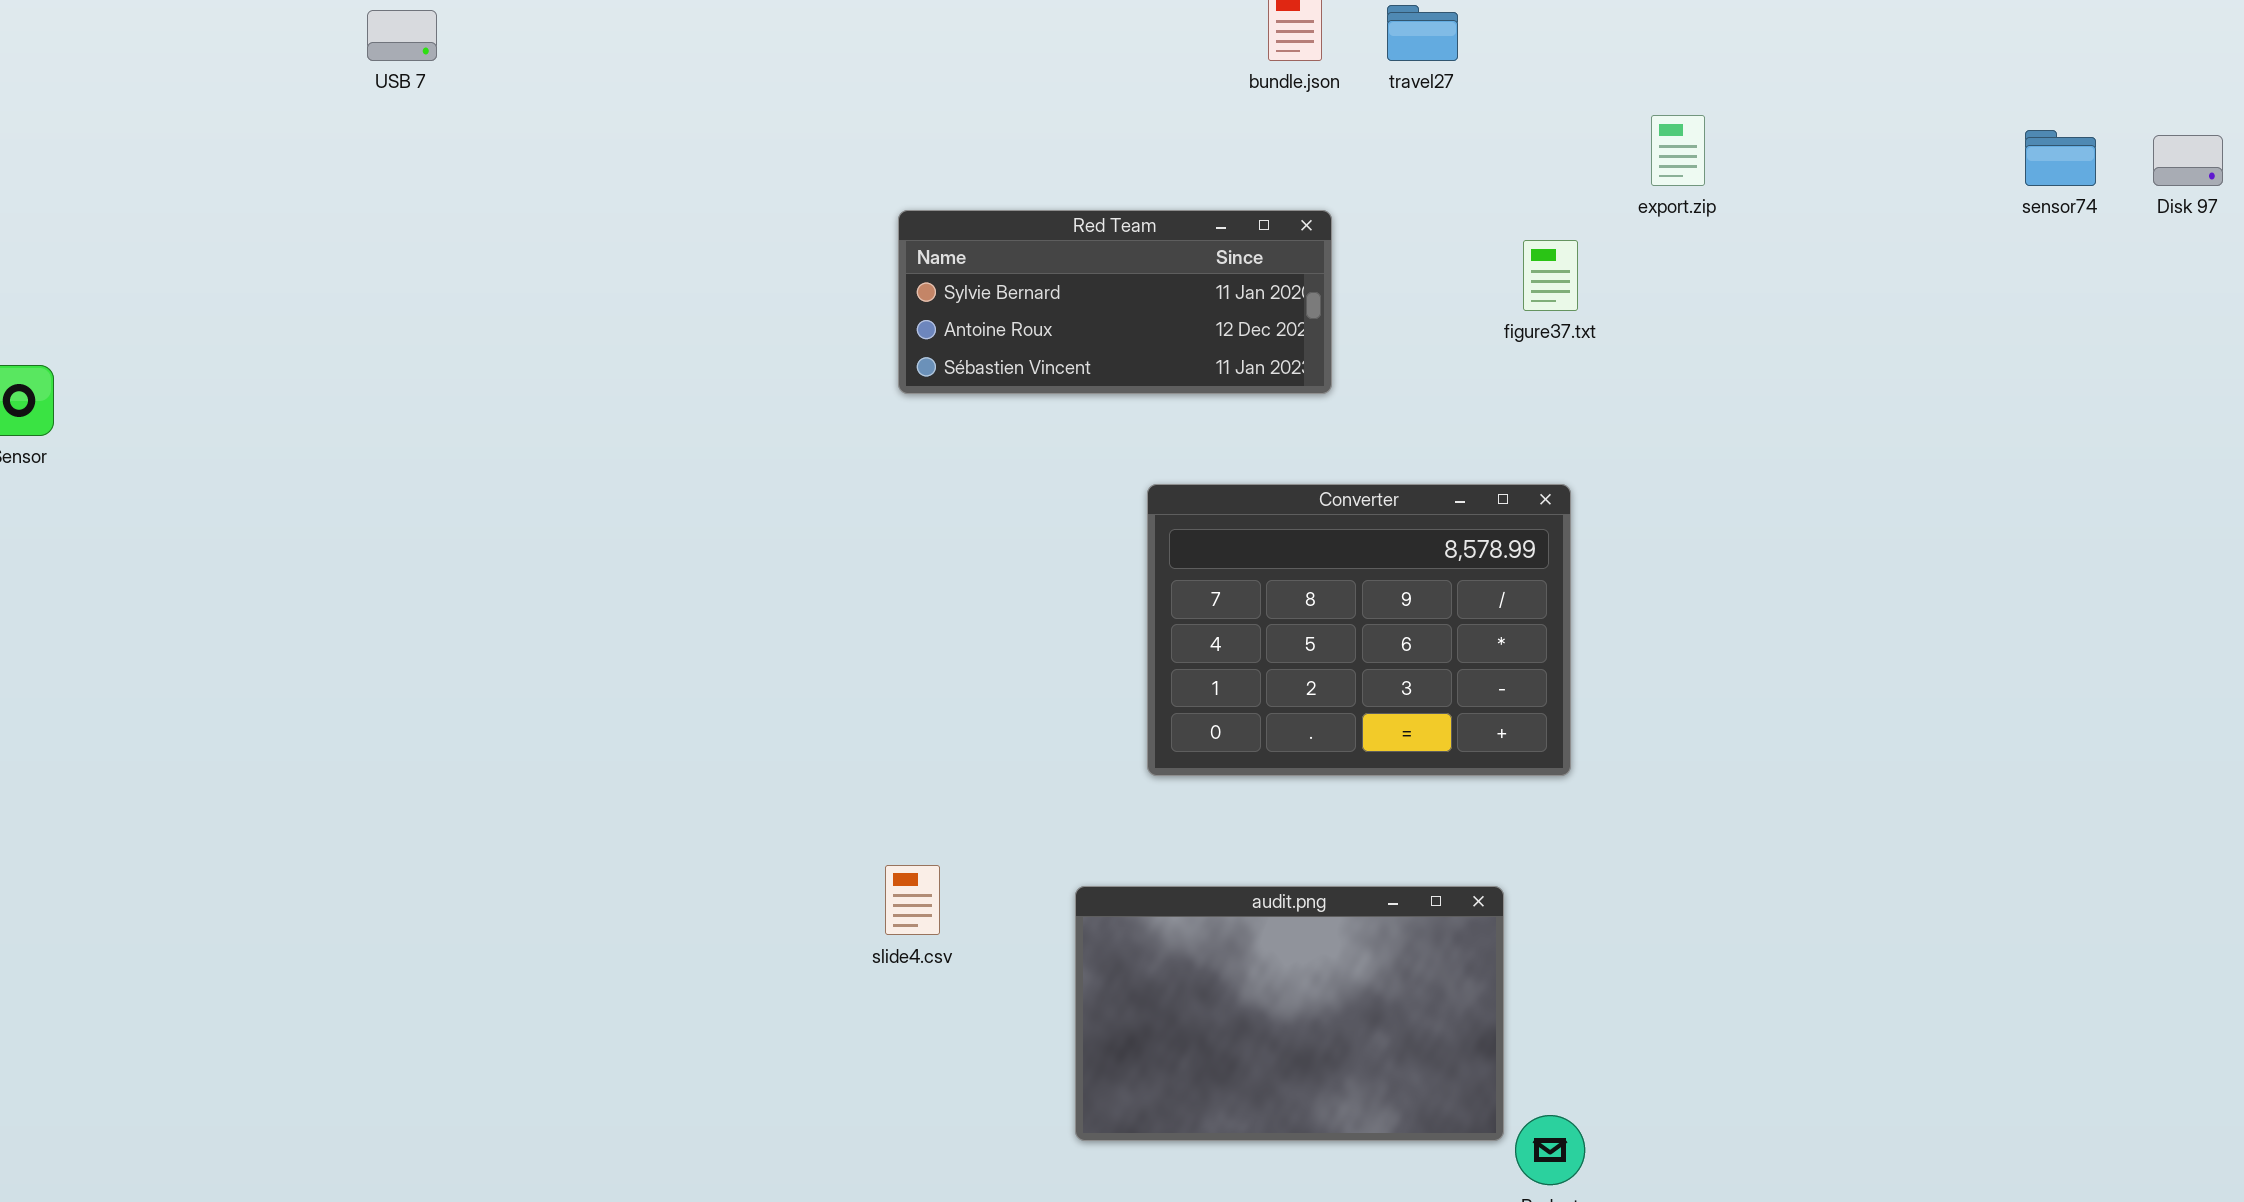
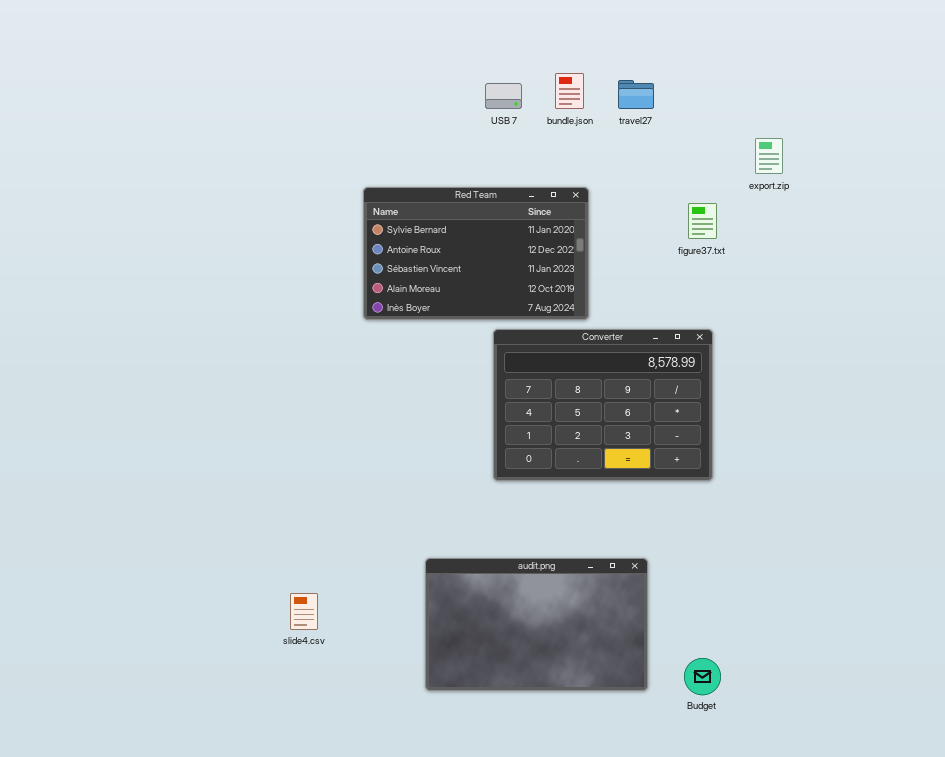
USB 7: [367,10,437,61] -> [485,83,522,109], moved
Red Team: [898,210,1332,394] -> [363,187,589,320], resized
slide4.csv: [885,865,940,935] -> [290,593,318,630], moved
audit.png: [1075,886,1504,1141] -> [425,558,648,691], moved

